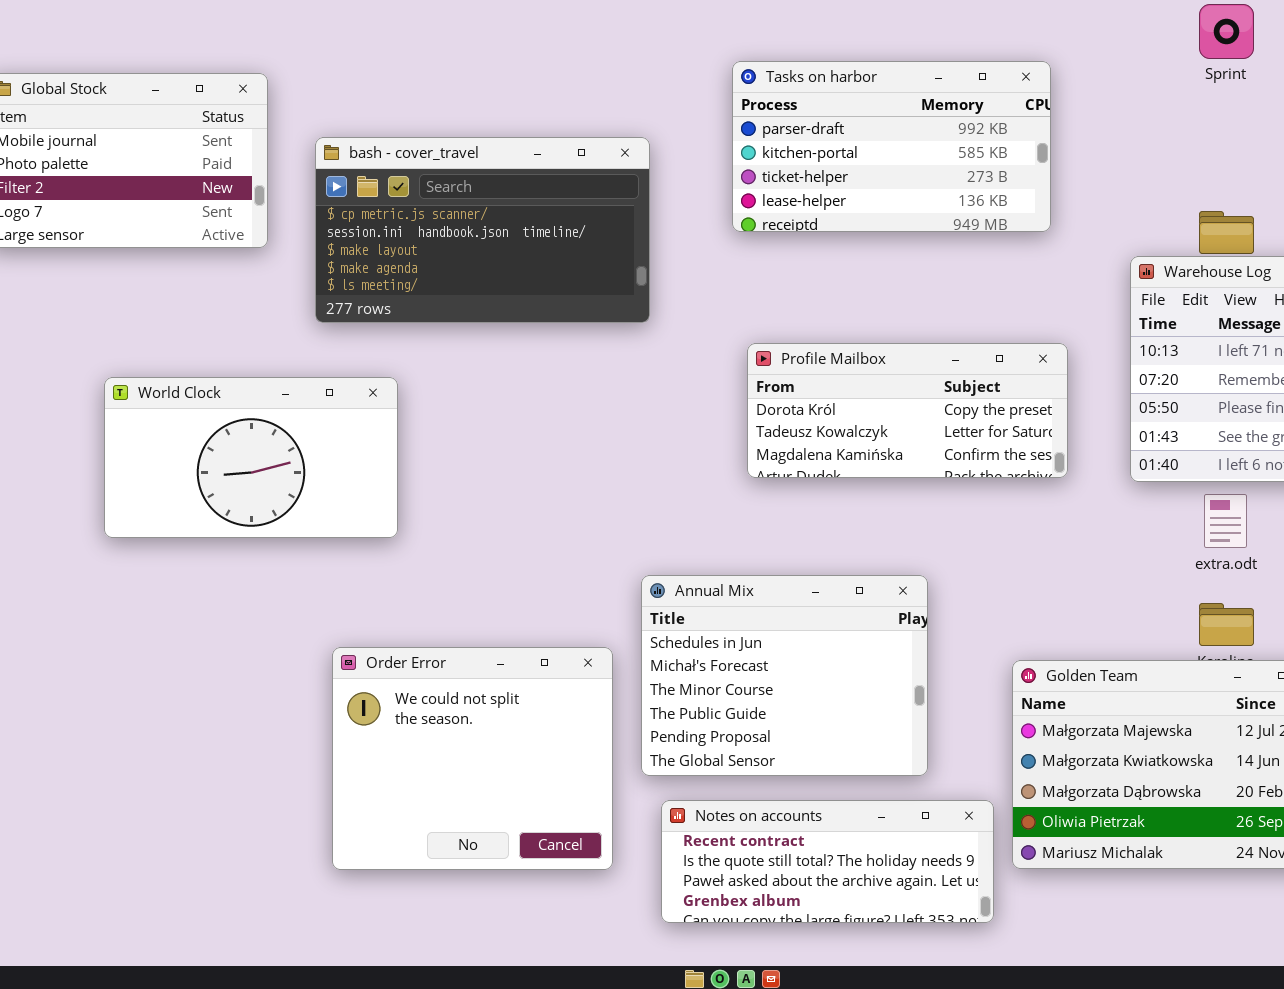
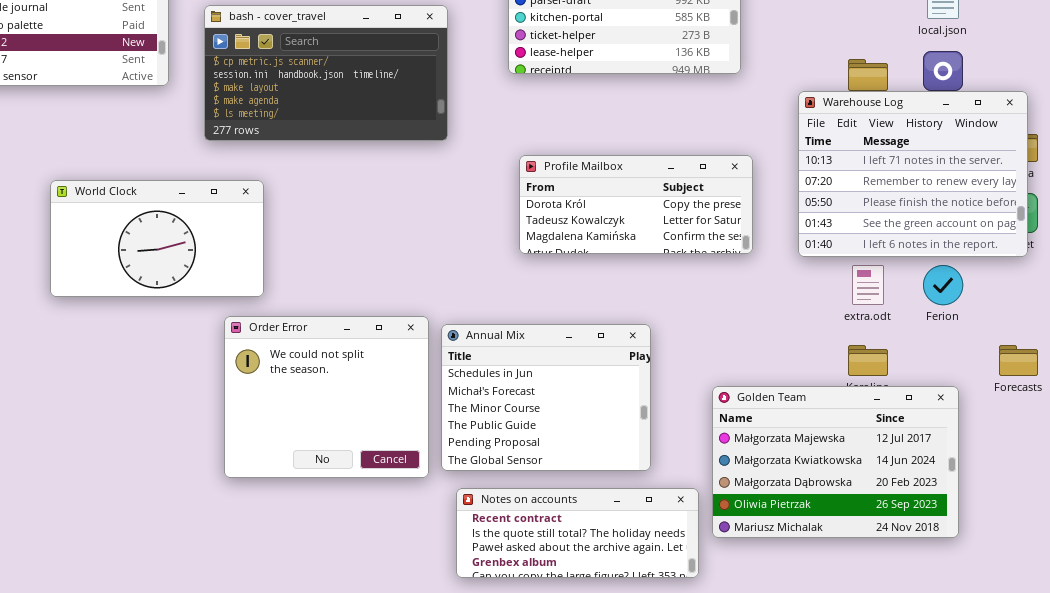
Order Error: [332,647,613,870] -> [224,316,429,478], moved

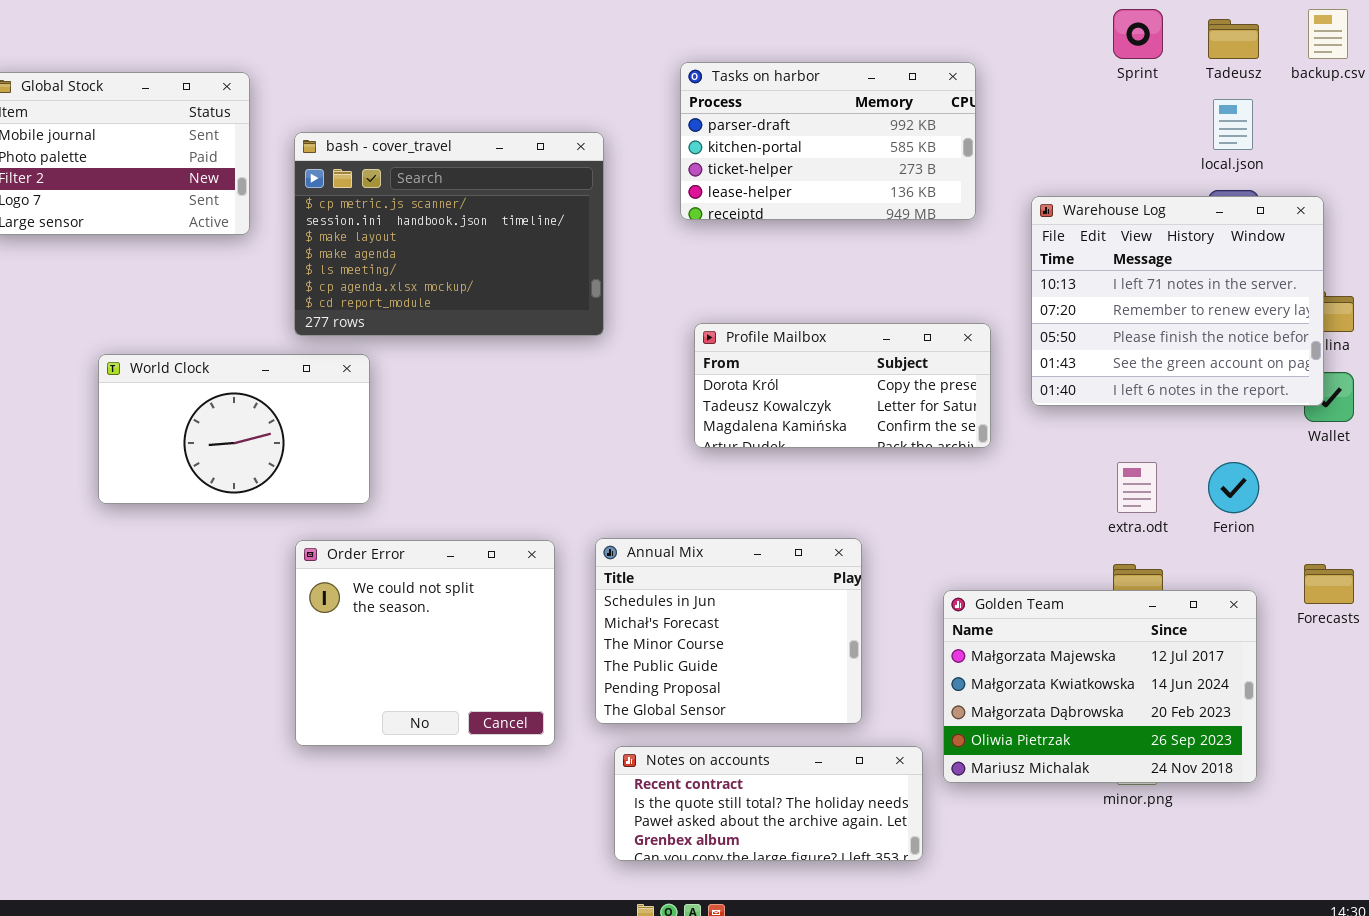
bash - cover_travel: [204,5,448,141] -> [294,132,604,336], resized
Warehouse Log: [798,91,1028,257] -> [1031,196,1324,406], moved
Order Error: [224,316,429,478] -> [295,540,555,746], moved
Golden Team: [712,386,959,538] -> [943,590,1257,783], moved

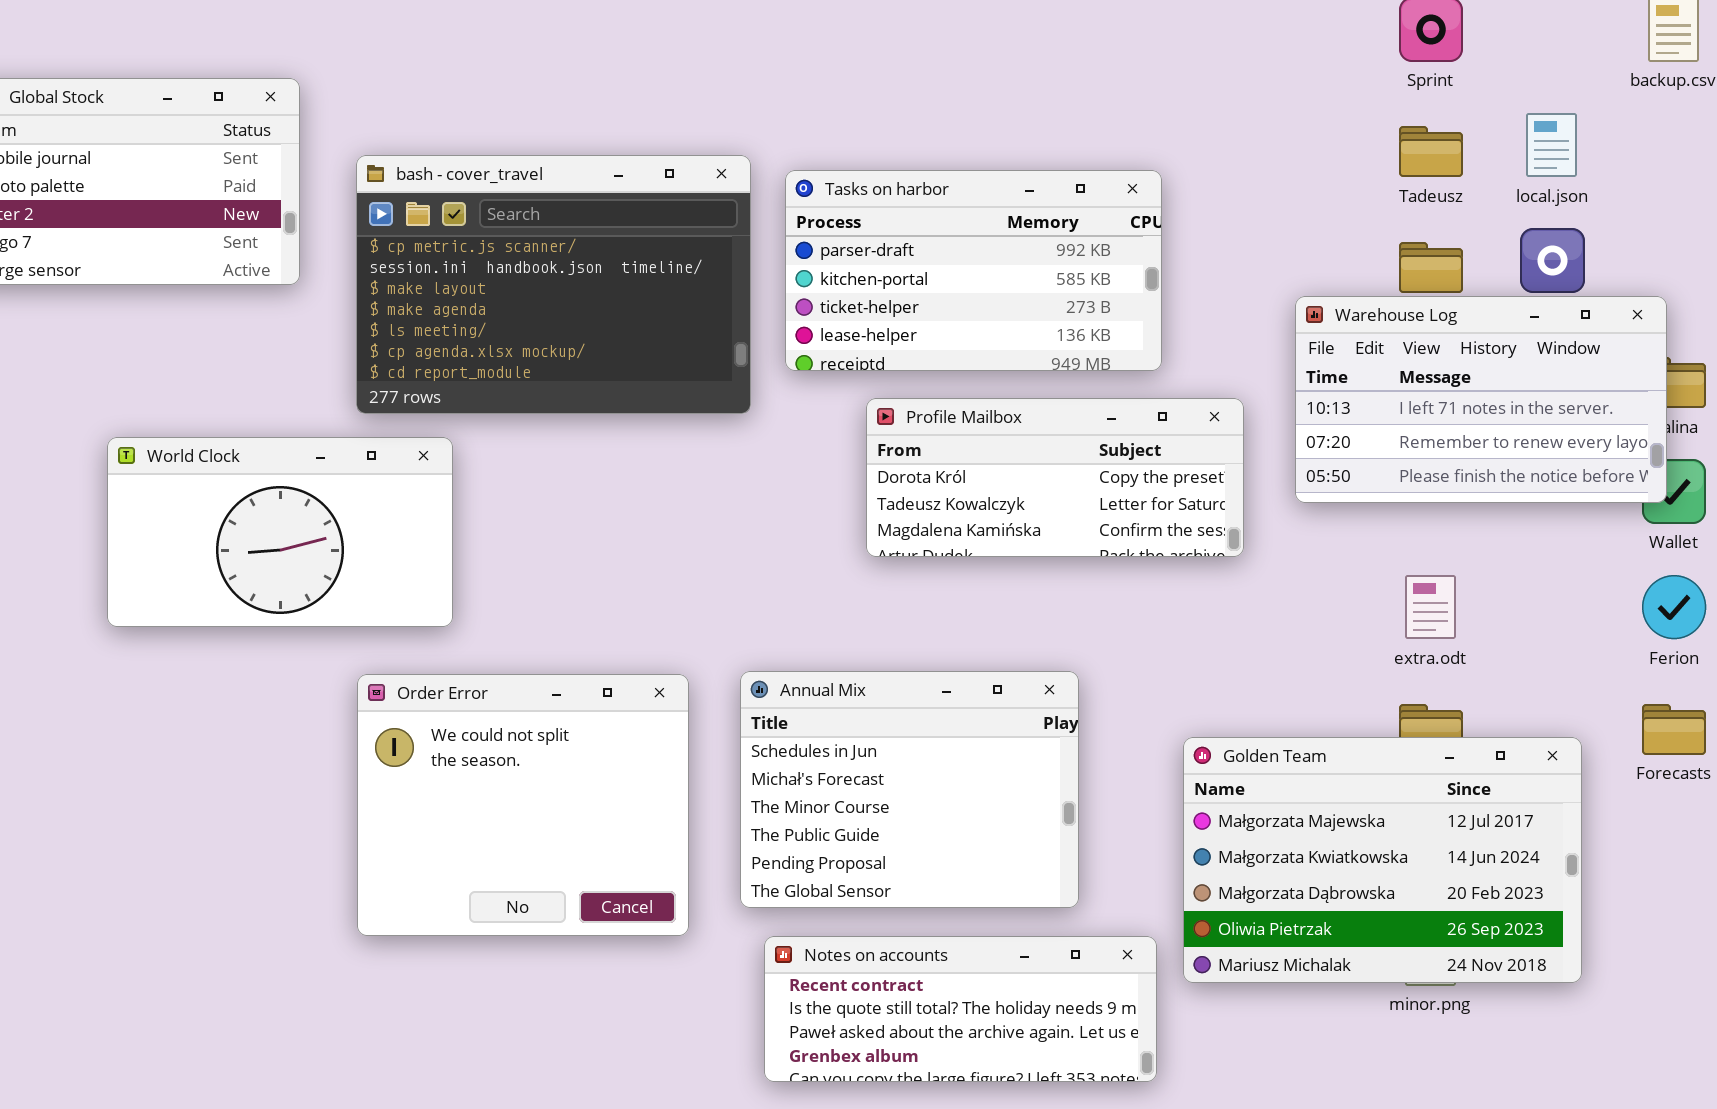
Tadeusz: [1208,19,1259,59] -> [1399,126,1463,177], moved
Tasks on harbor: [680,62,976,220] -> [785,170,1162,371], moved
Warehouse Log: [1031,196,1324,406] -> [1295,296,1667,503], resized
Ferion: [1208,462,1259,513] -> [1642,575,1706,639], moved

